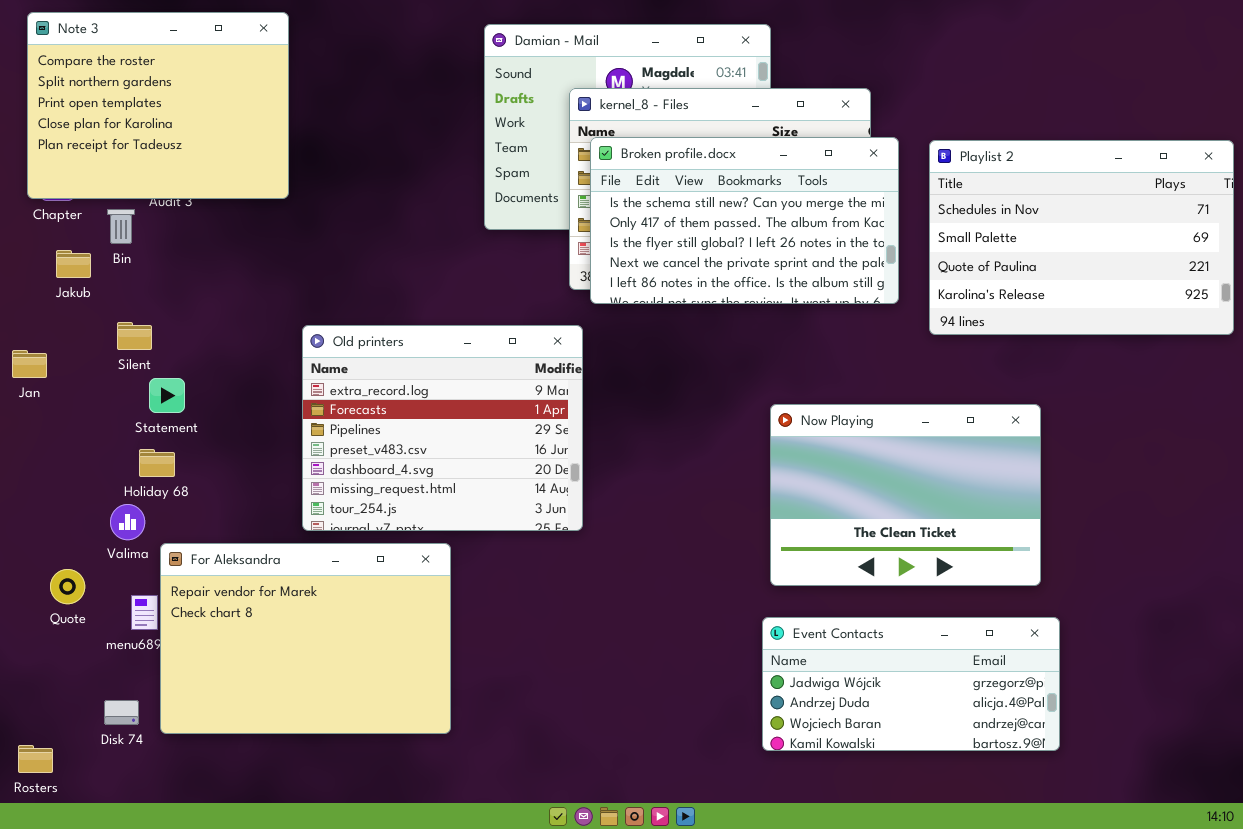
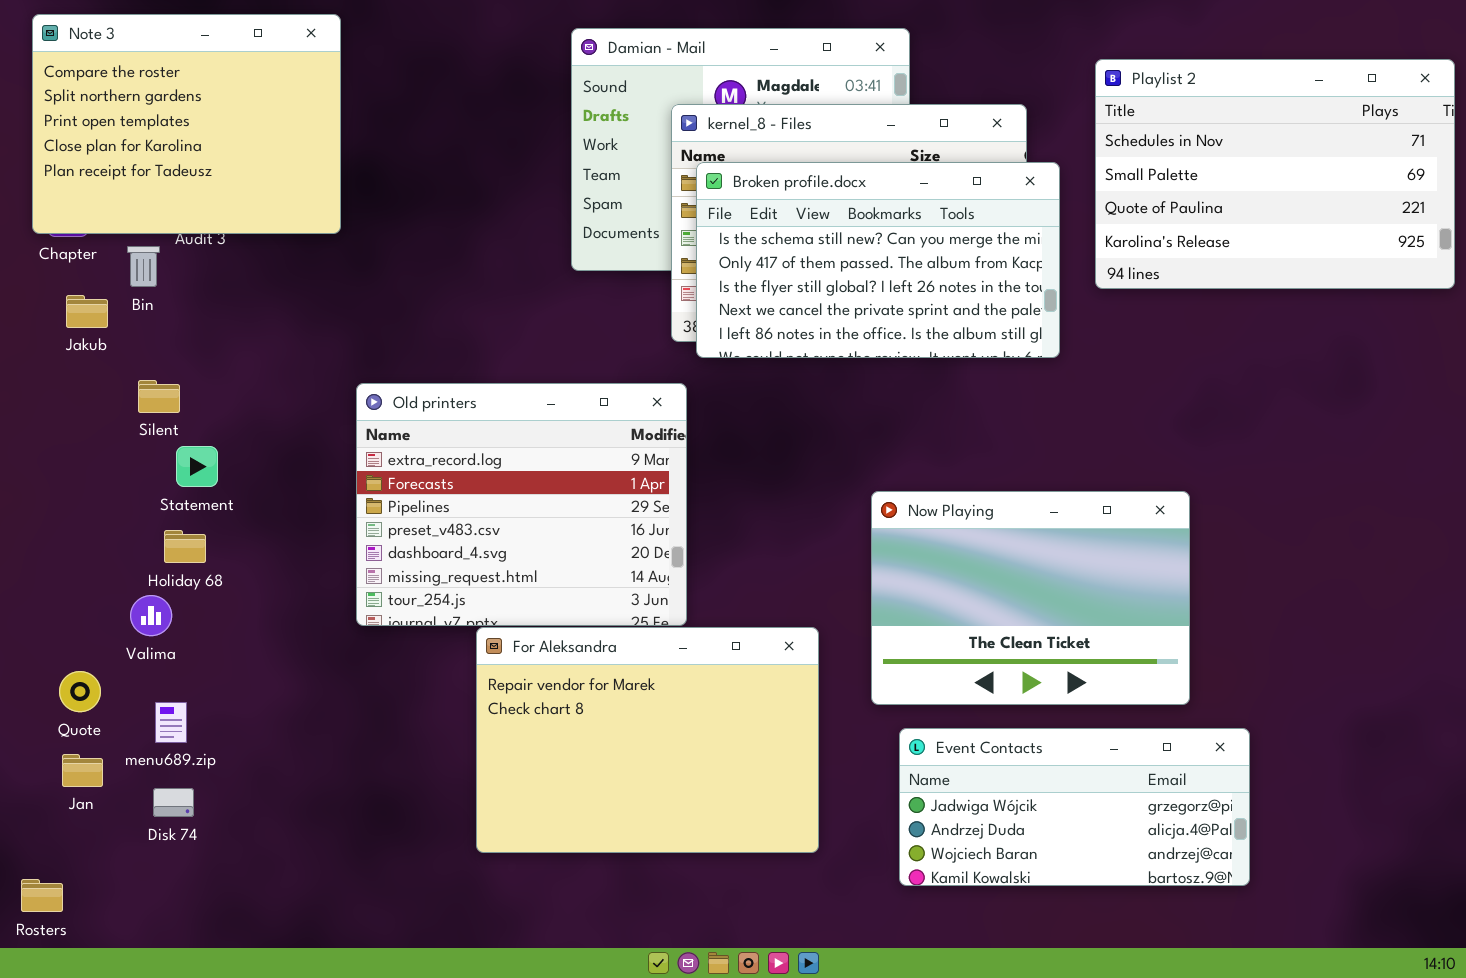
Playlist 2: [929,140,1234,335] -> [1095,59,1455,289], moved
Jan: [12,350,47,378] -> [62,754,103,787], moved
Now Playing: [770,404,1041,586] -> [871,491,1190,705], moved
For Aleksandra: [160,543,451,734] -> [476,627,819,853], moved
Disk 74: [104,700,139,725] -> [153,788,194,817], moved

